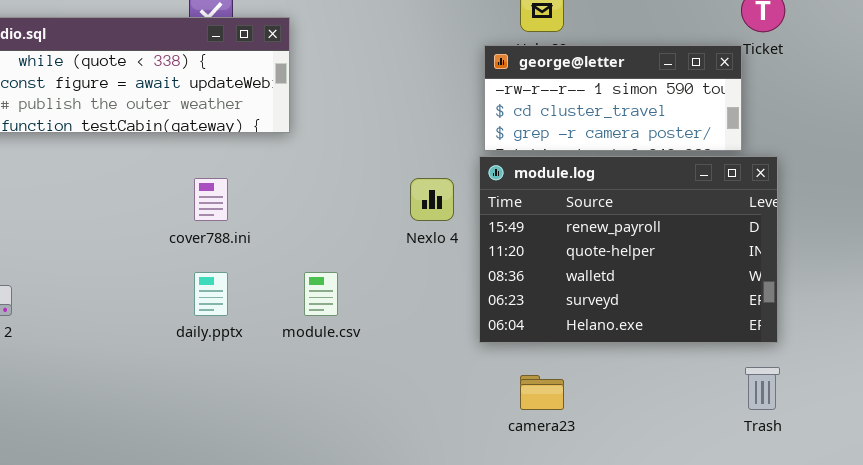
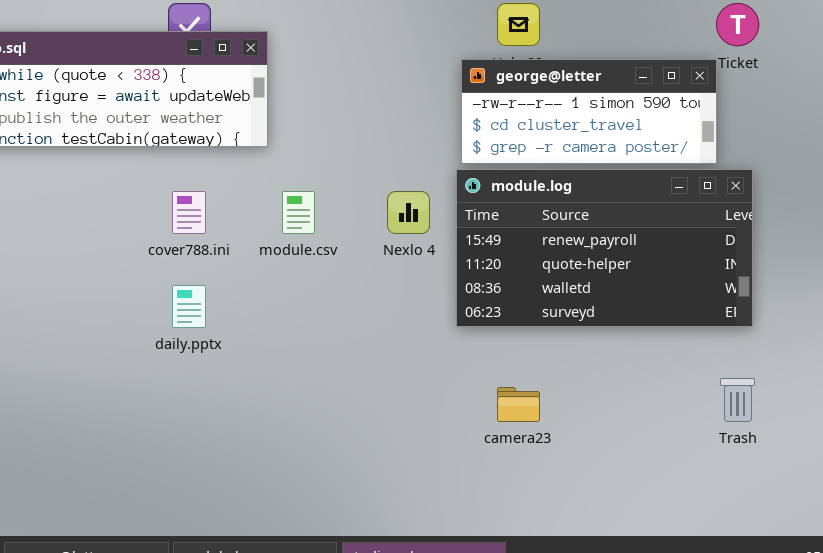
module.log: [479,156,778,343] -> [456,169,753,327], resized
module.csv: [304,272,338,316] -> [282,191,315,234], moved

